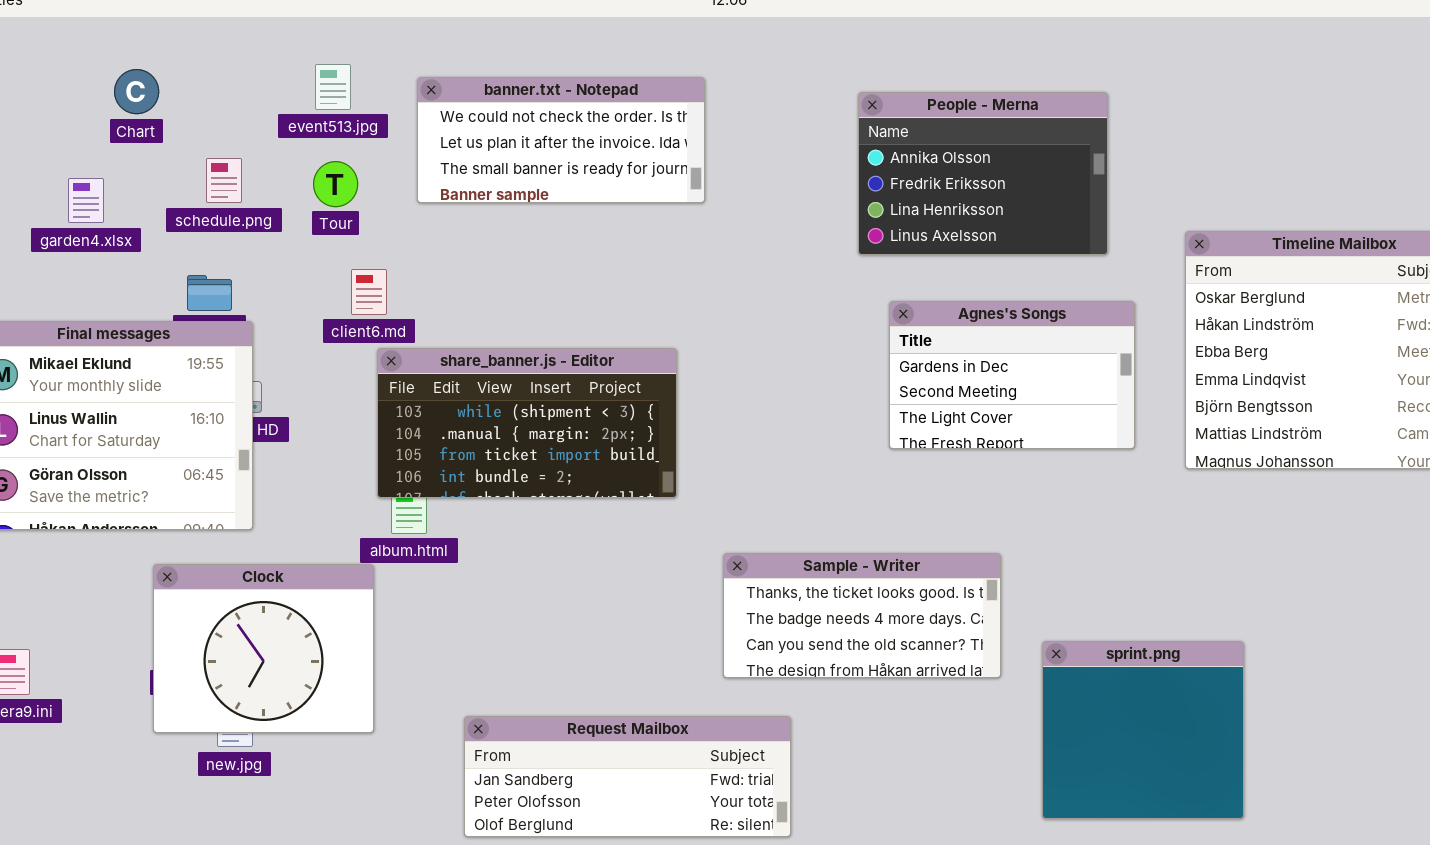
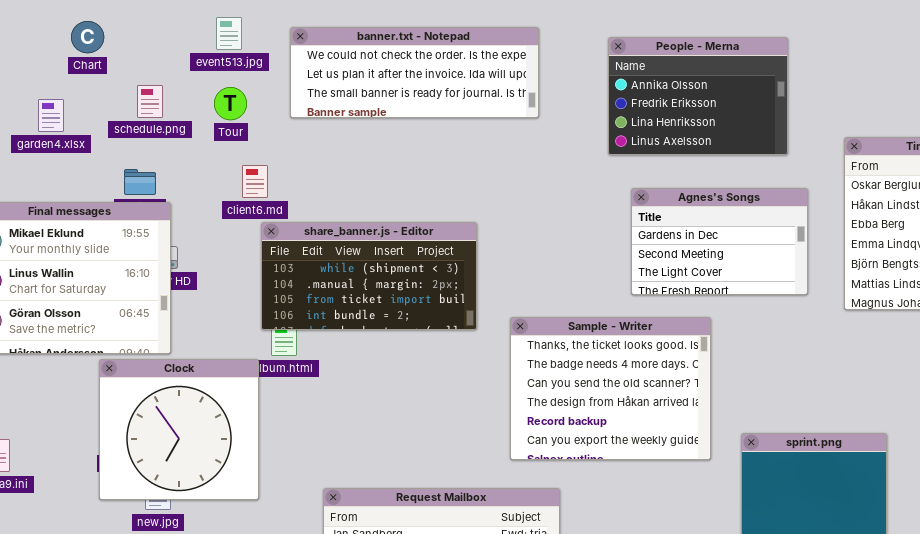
banner.txt - Notepad: [417,77,705,203] -> [290,27,539,118], resized
Sample - Writer: [723,553,1001,678] -> [510,317,711,460], resized
Clock: [153,564,374,733] -> [99,359,259,500], resized

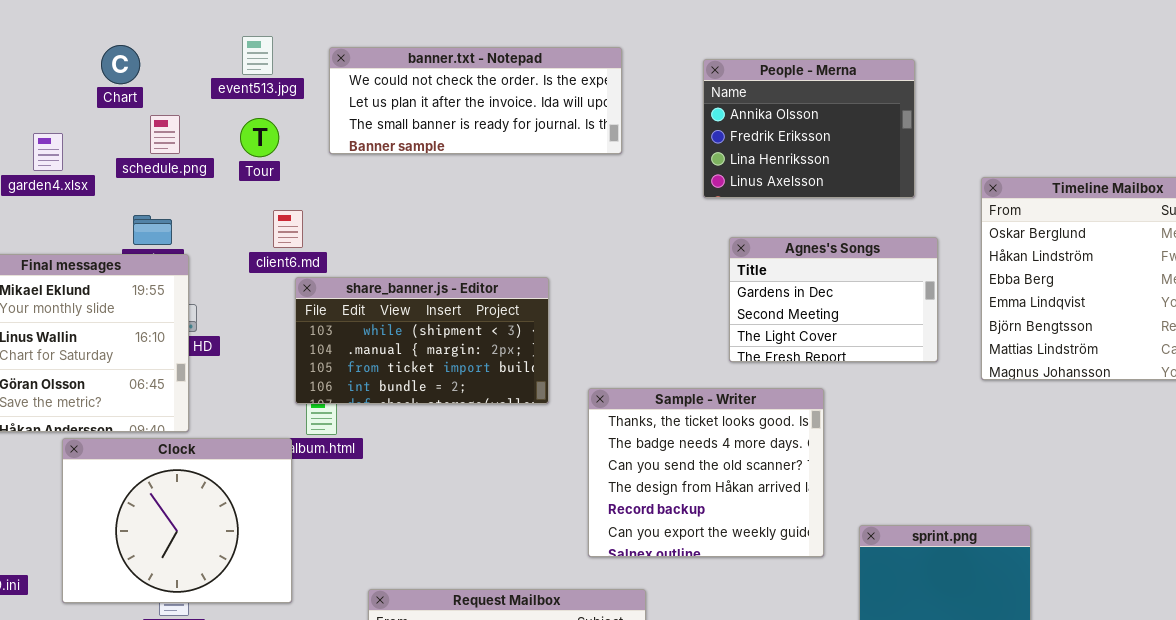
Chart: [71,21,104,53] -> [101,45,140,84], moved
Clock: [99,359,259,500] -> [62,438,292,603], resized

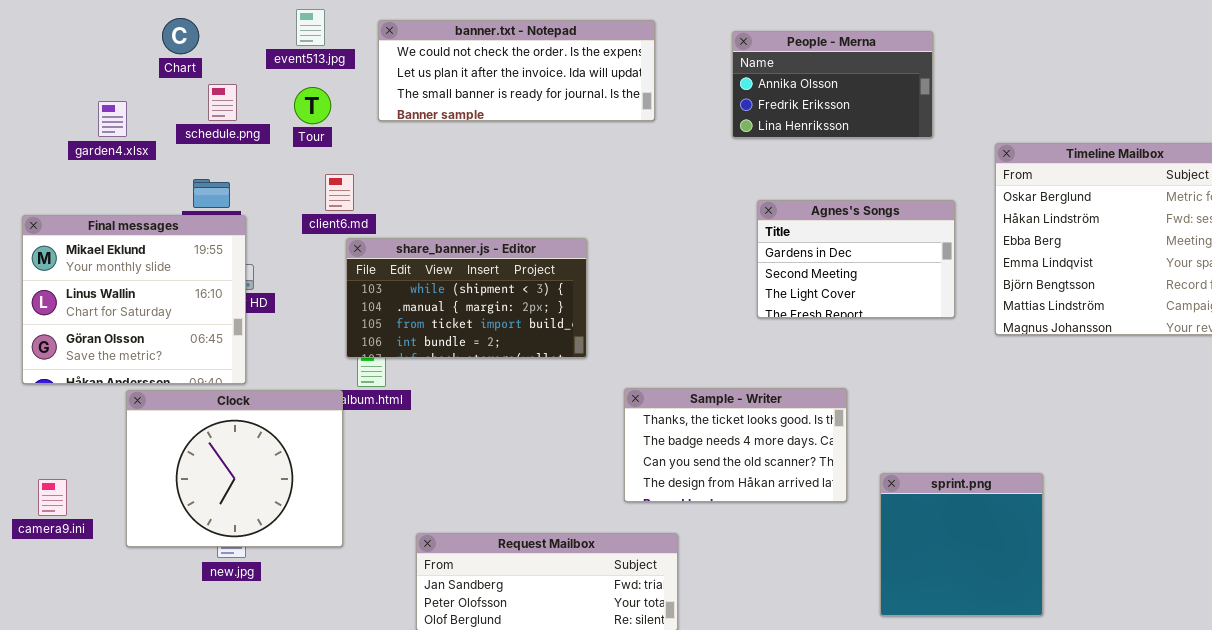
People - Merna: [703,59,915,198] -> [732,31,933,138], resized
Sample - Writer: [588,388,824,557] -> [624,388,847,502], resized

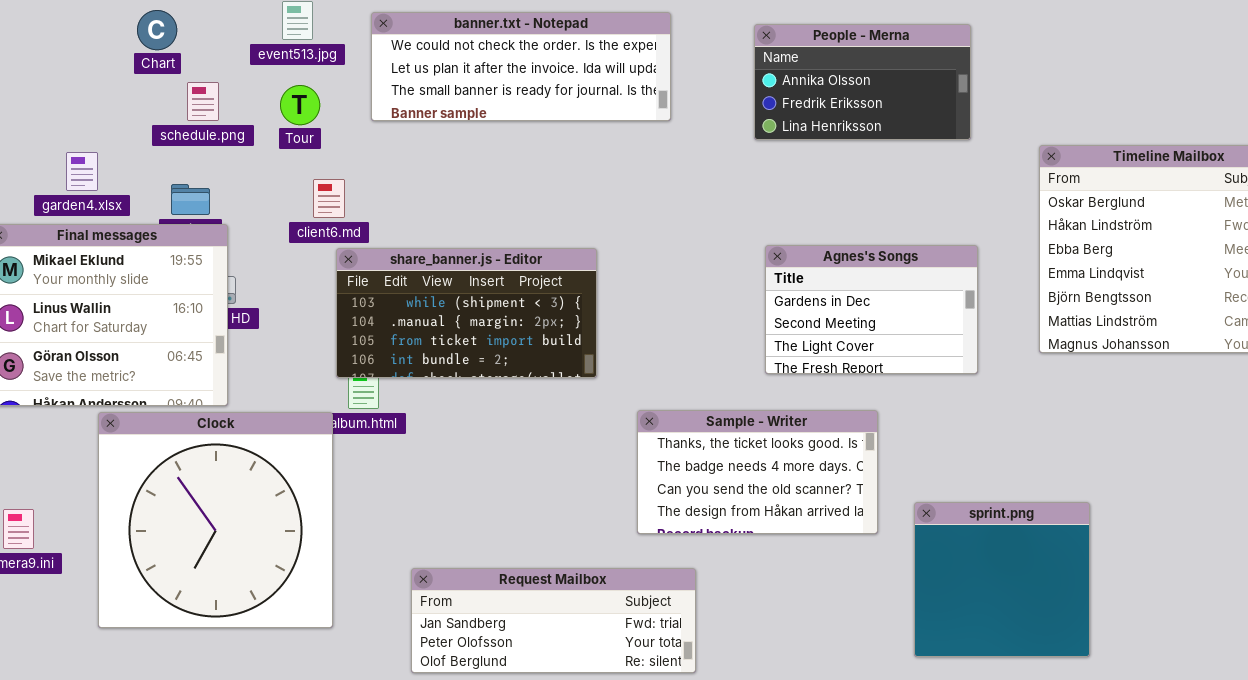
garden4.xlsx: [98,101,127,137] -> [66,152,98,191], moved
Agnes's Songs: [757,200,955,318] -> [765,245,978,374], moved
Clock: [126,390,343,547] -> [98,412,333,628], resized

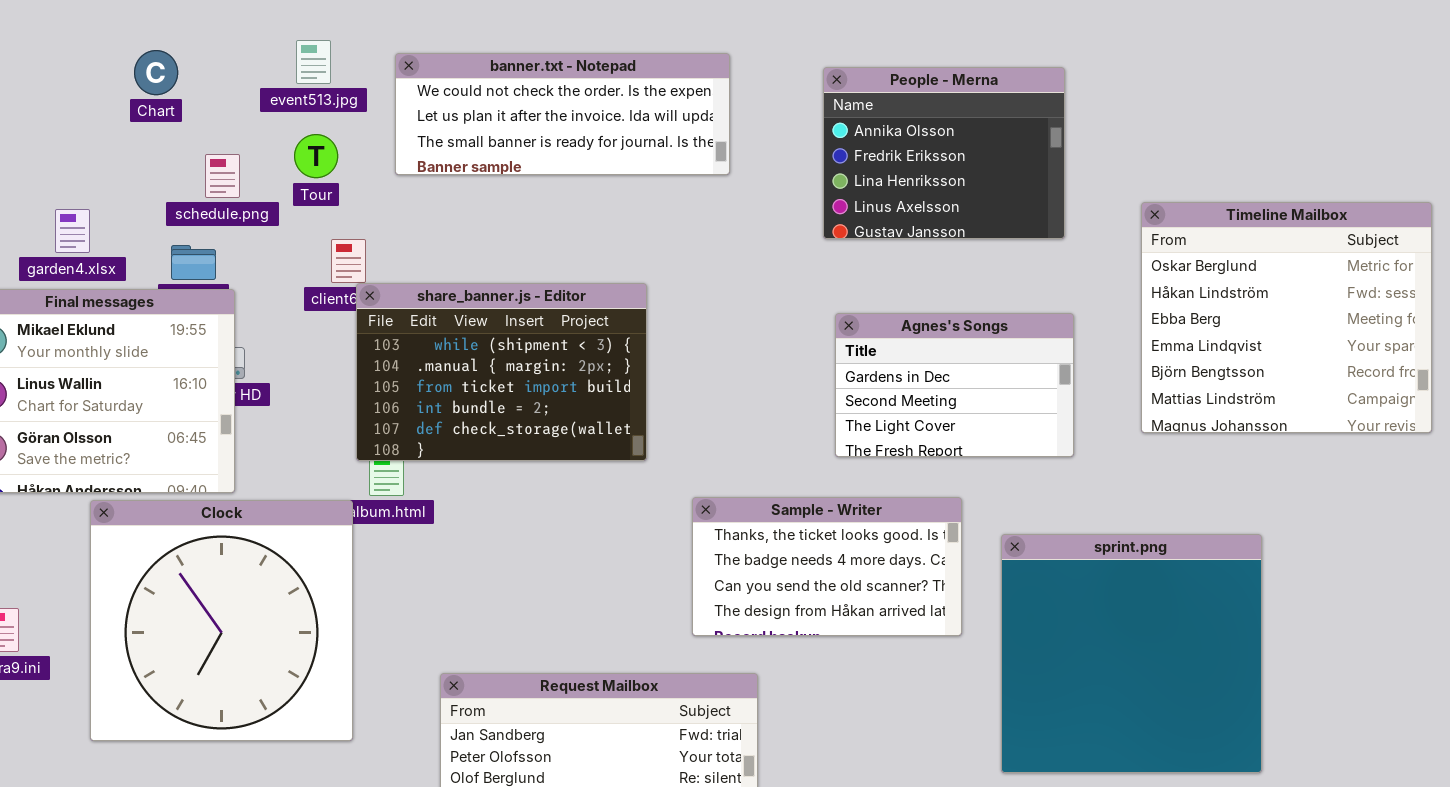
People - Merna: [754,24,971,140] -> [823,67,1065,239], resized
schedule.png: [187,82,219,121] -> [205,154,240,198], moved
share_banner.js - Editor: [336,248,597,378] -> [356,283,647,461], resized
sprint.png: [914,502,1090,657] -> [1001,534,1262,773], resized

